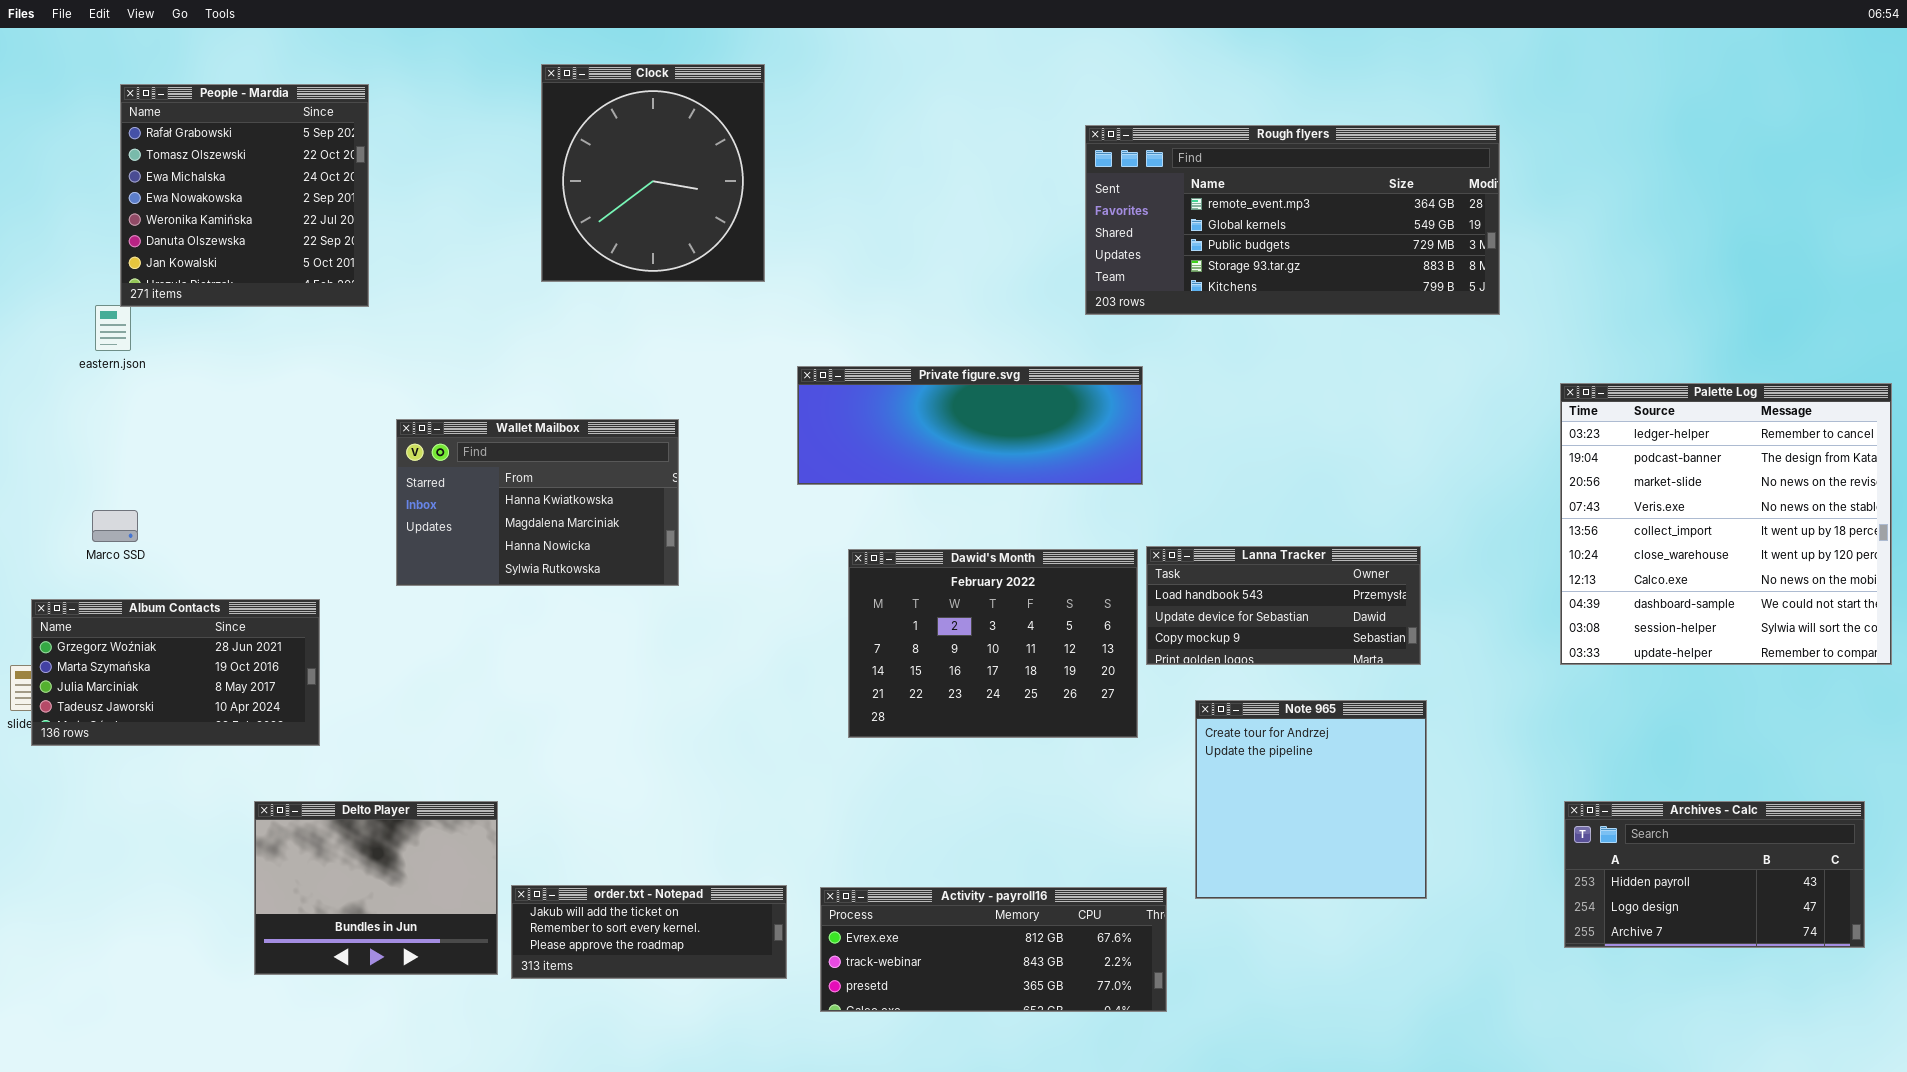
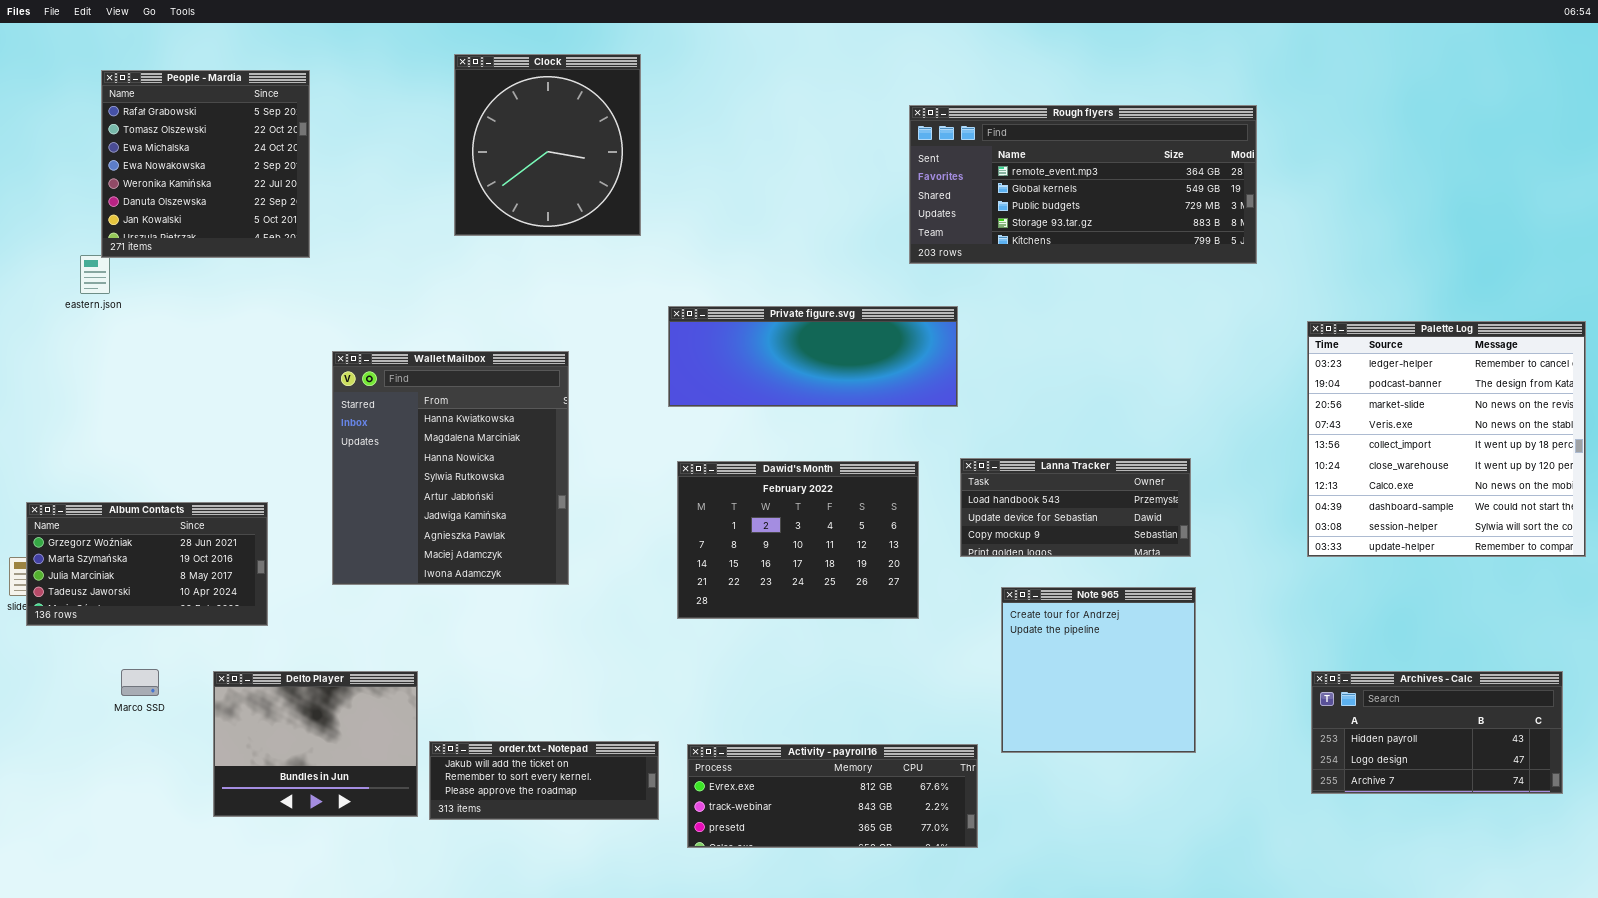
Wallet Mailbox: [396,419,679,586] -> [332,351,569,585], resized
Marco SSD: [92,510,138,542] -> [121,669,159,696], moved
Dawid's Month: [848,549,1138,738] -> [677,461,919,619], moved

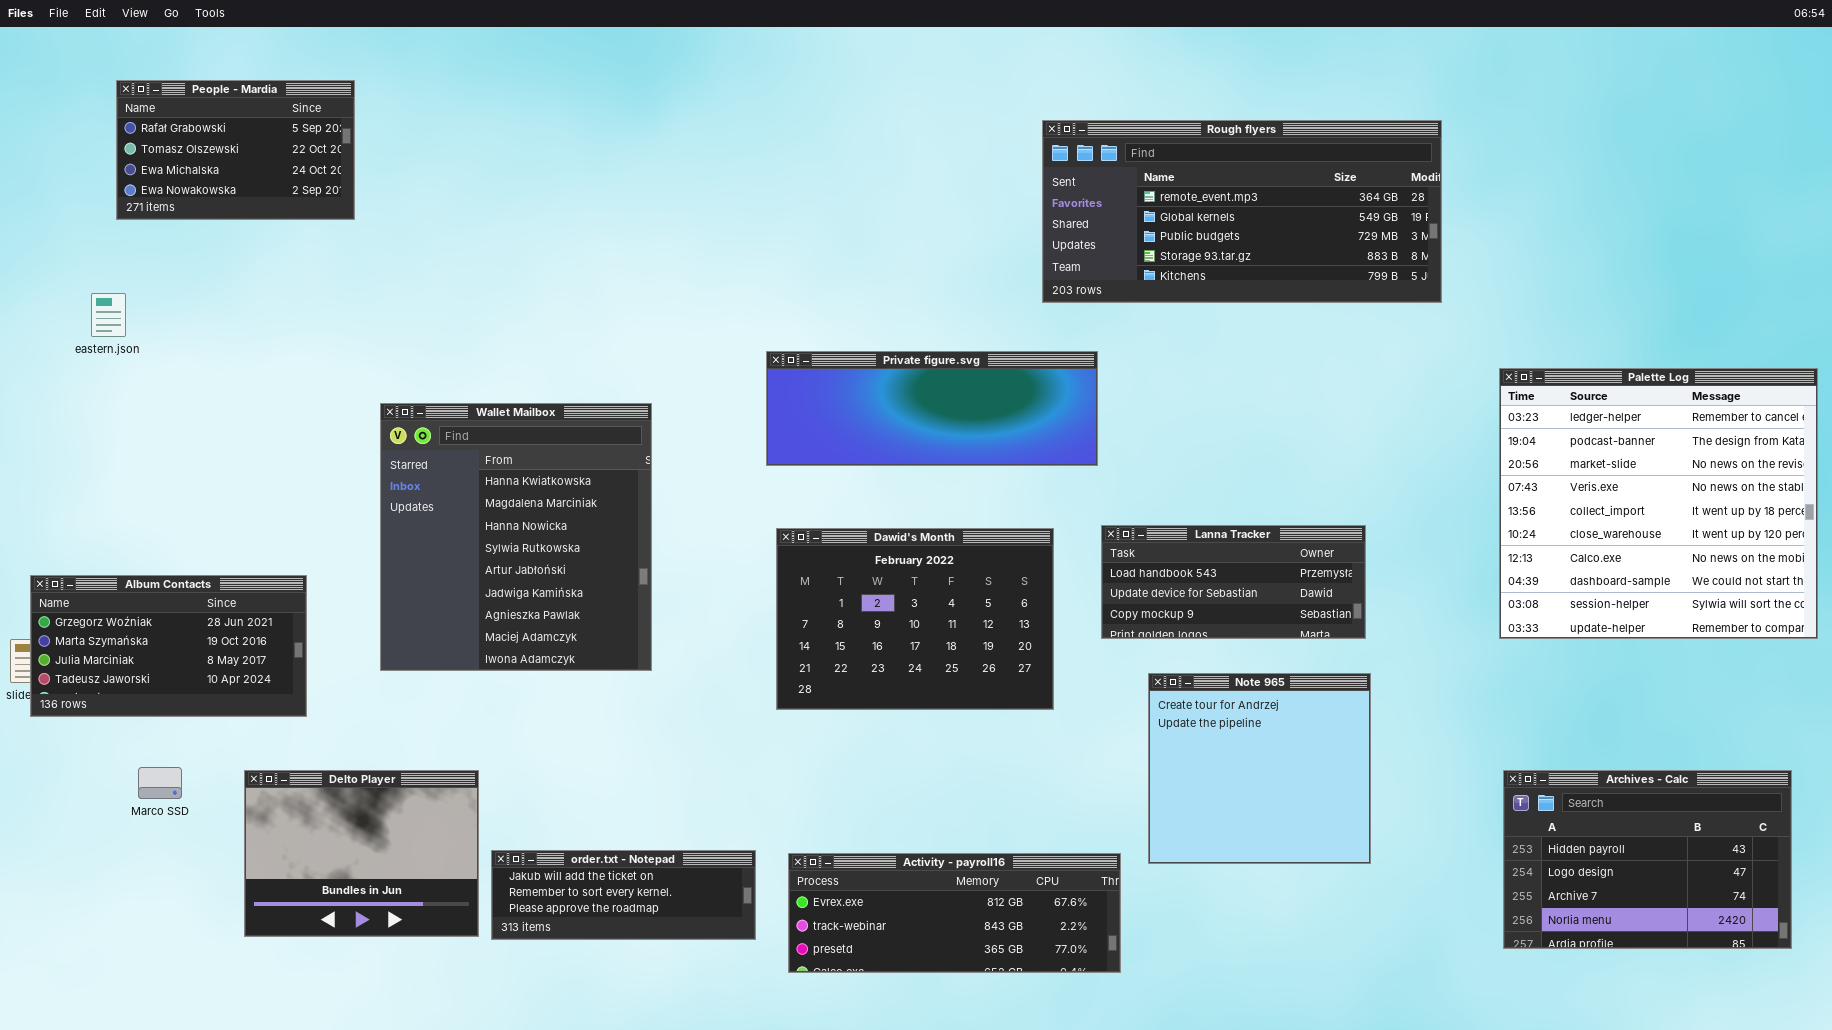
Clock: [454,54,641,236] -> none, closed
People - Mardia: [101,70,310,258] -> [116,80,355,220], resized
Archives - Calc: [1311,671,1563,794] -> [1503,770,1792,949], resized

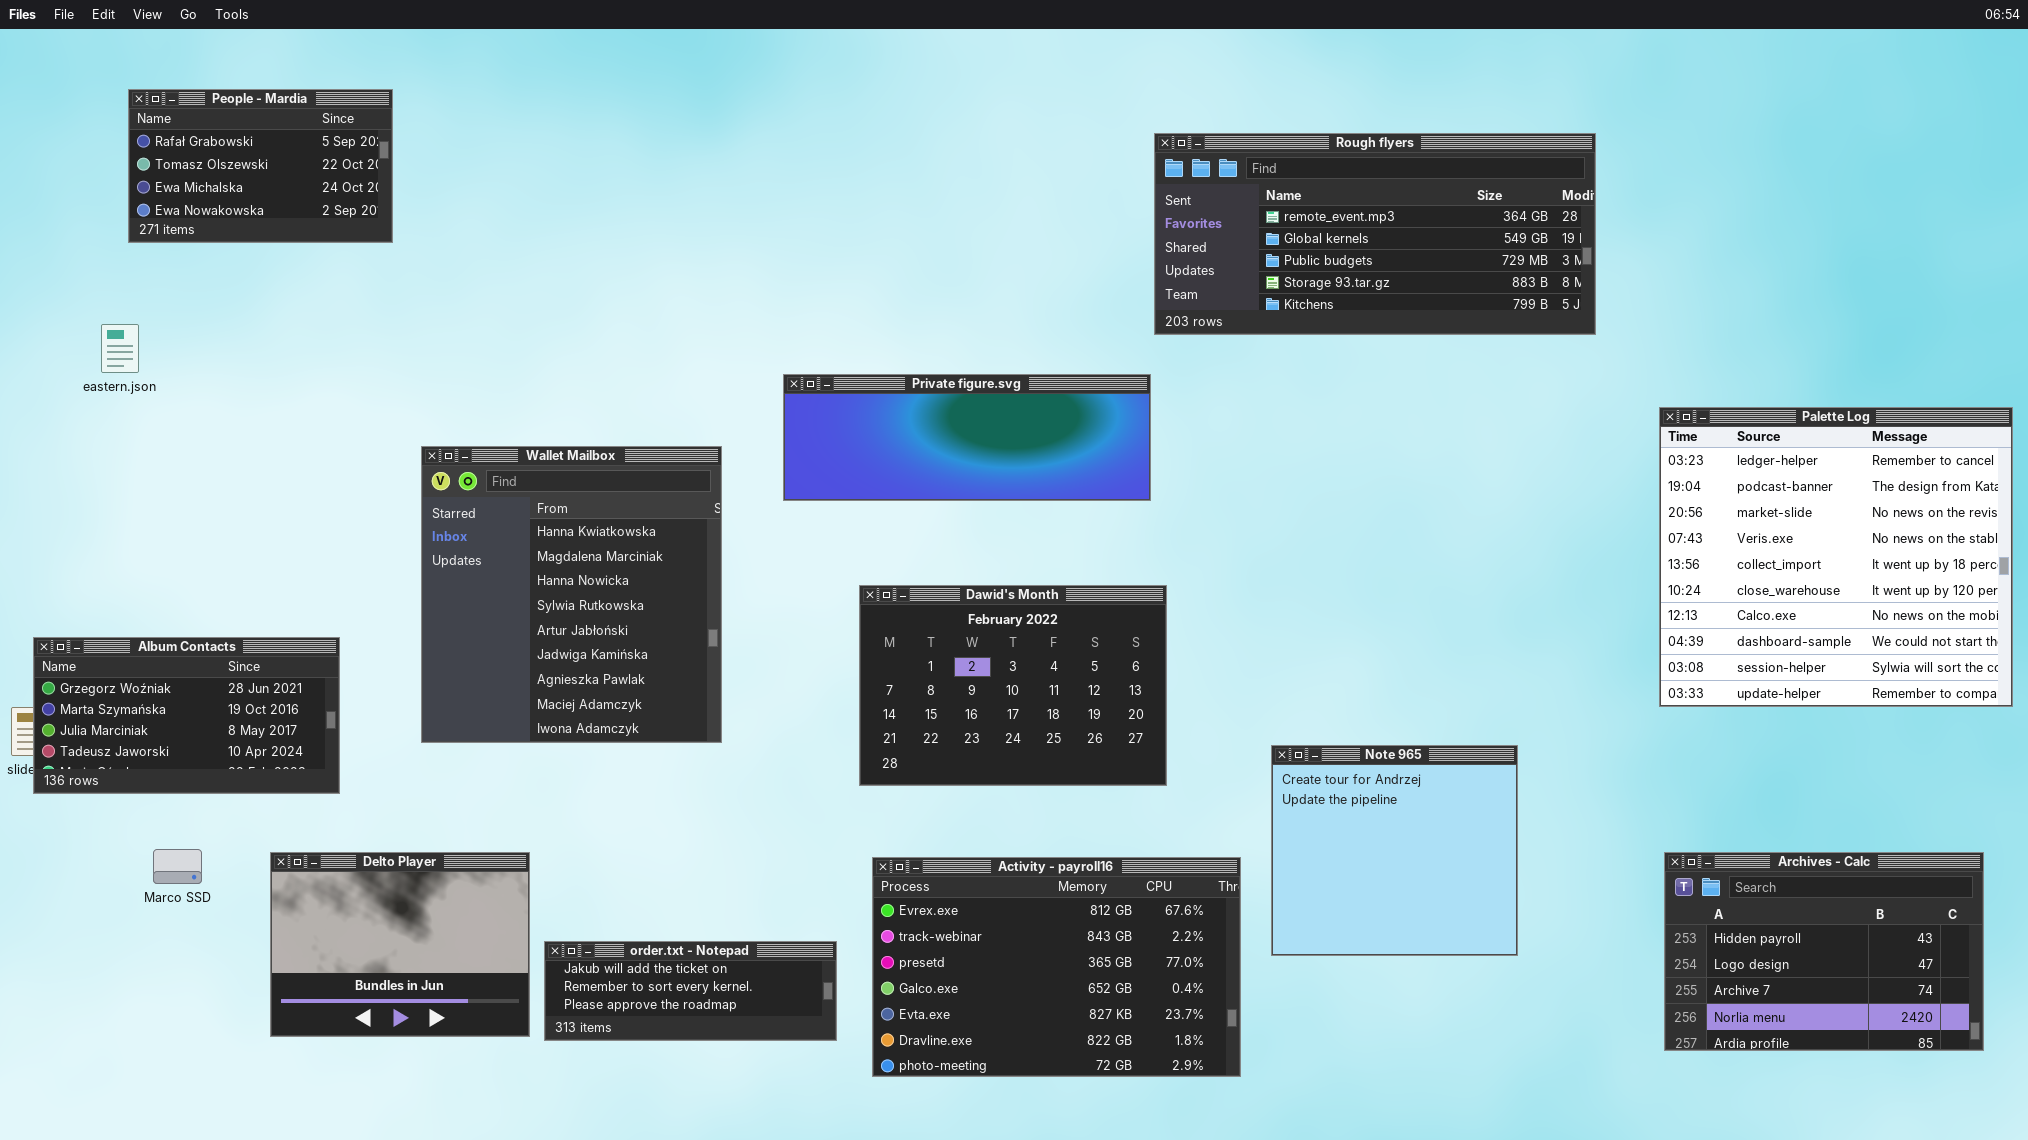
Private figure.svg: [766,351,1098,466] -> [783,374,1151,501], moved
Lanna Tracker: [1101,525,1366,639] -> none, closed
Activity - payroll16: [788,853,1121,973] -> [872,857,1241,1077], resized

